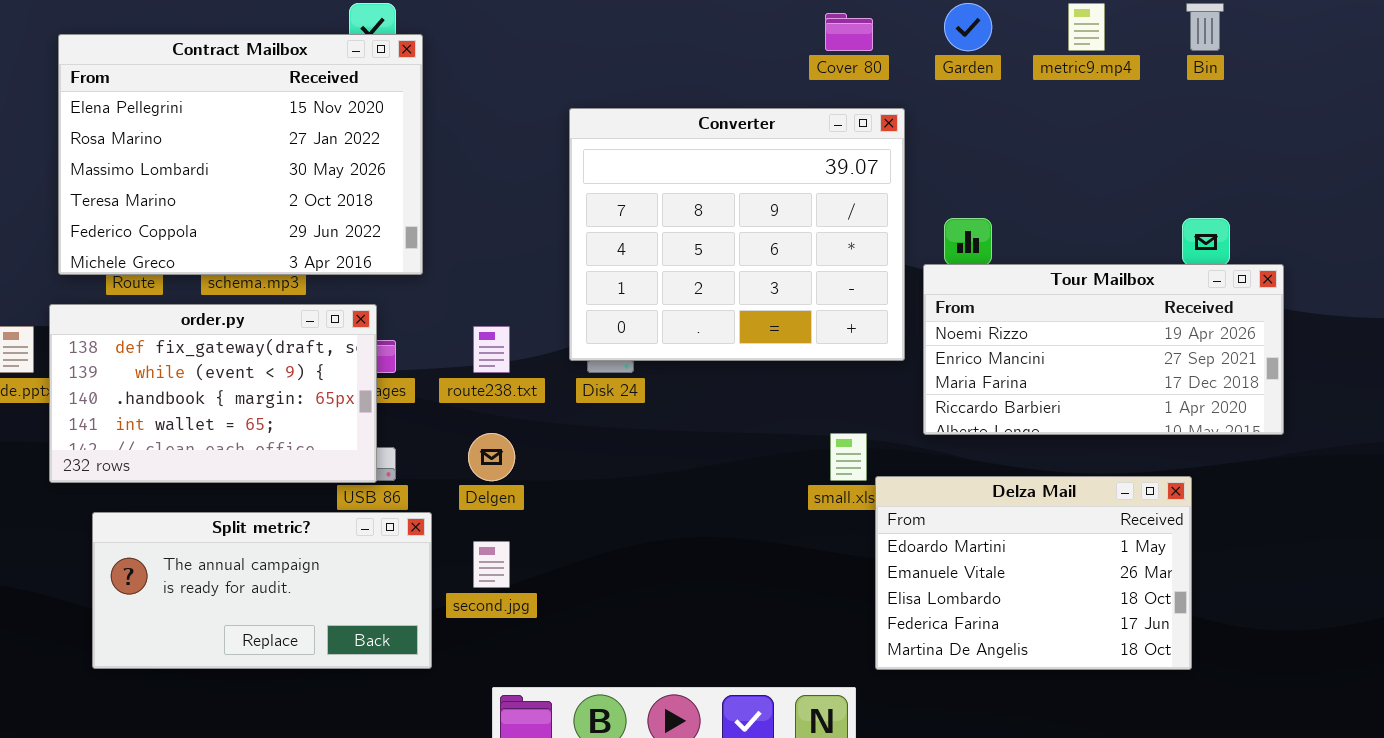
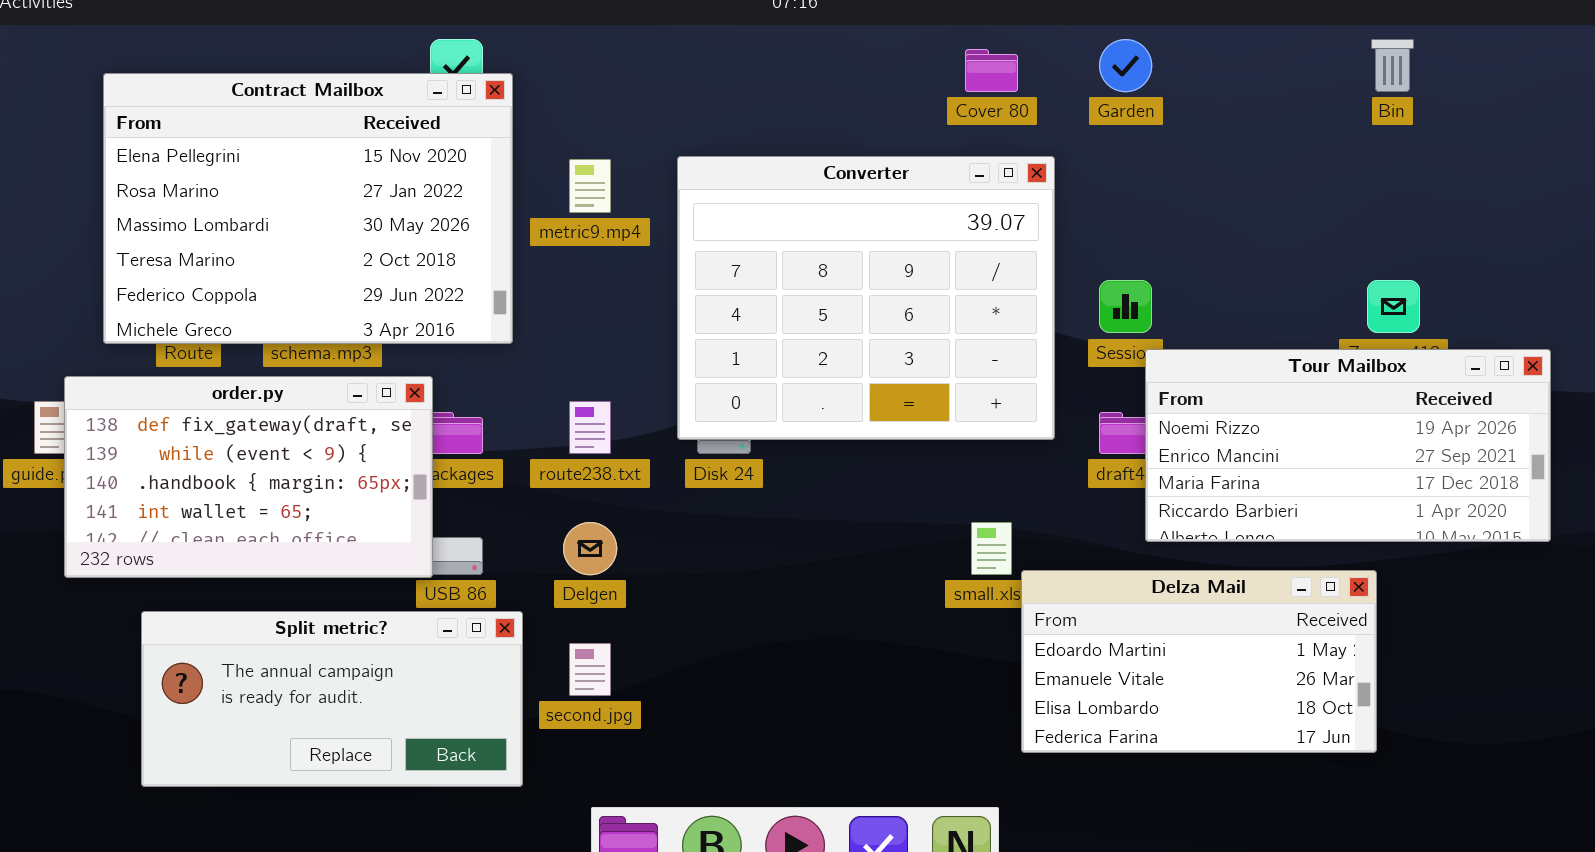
metric9.mp4: [1068,3,1105,51] -> [569,159,611,213], moved
Tour Mailbox: [923,264,1284,435] -> [1145,349,1551,542], moved
order.py: [49,304,377,483] -> [64,376,433,578], moved
Delza Mail: [875,476,1192,670] -> [1021,570,1377,753], resized

